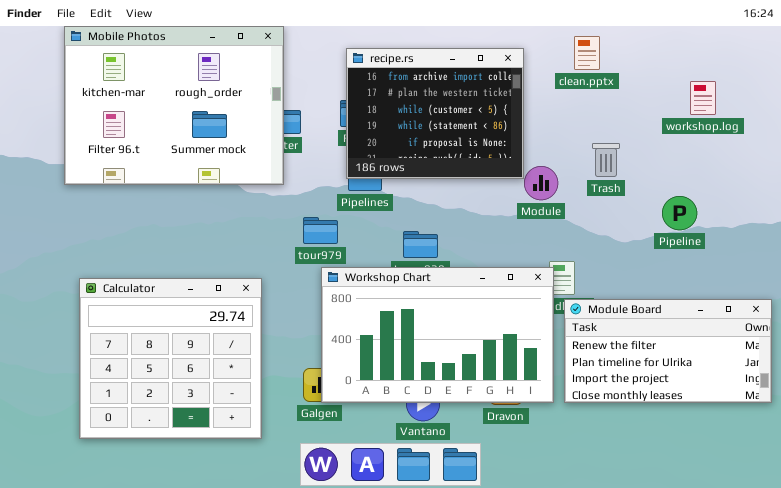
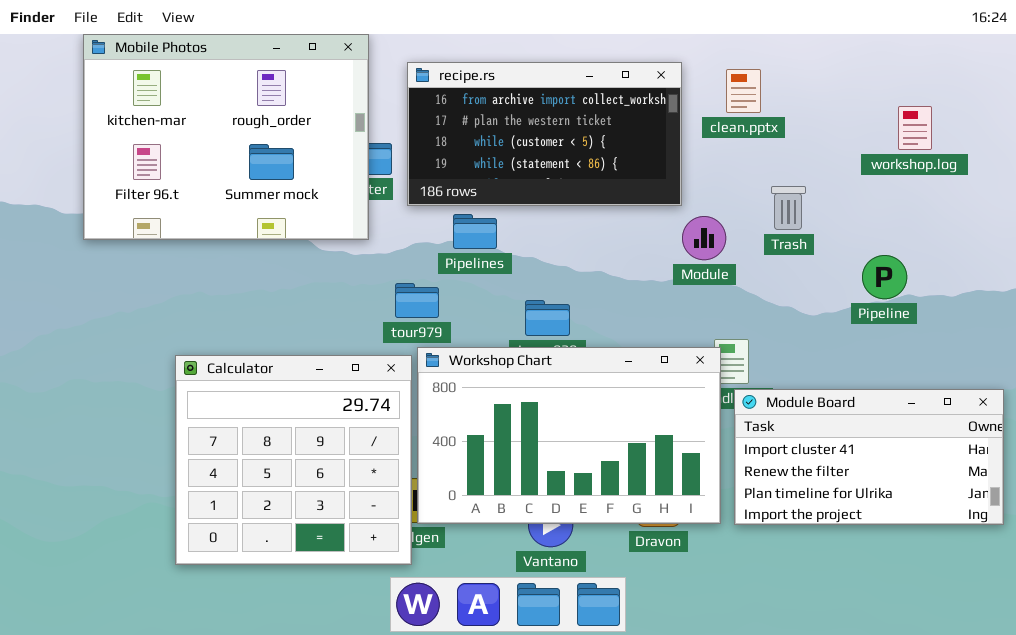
clean.pptx: [574,36,600,70] -> [726,69,761,113], moved
recipe.rs: [346,48,524,179] -> [407,62,682,206], resized
Calculator: [79,278,262,439] -> [175,355,412,565], moved
Module Board: [564,299,772,403] -> [734,389,1004,525], scrolled up 1 row

